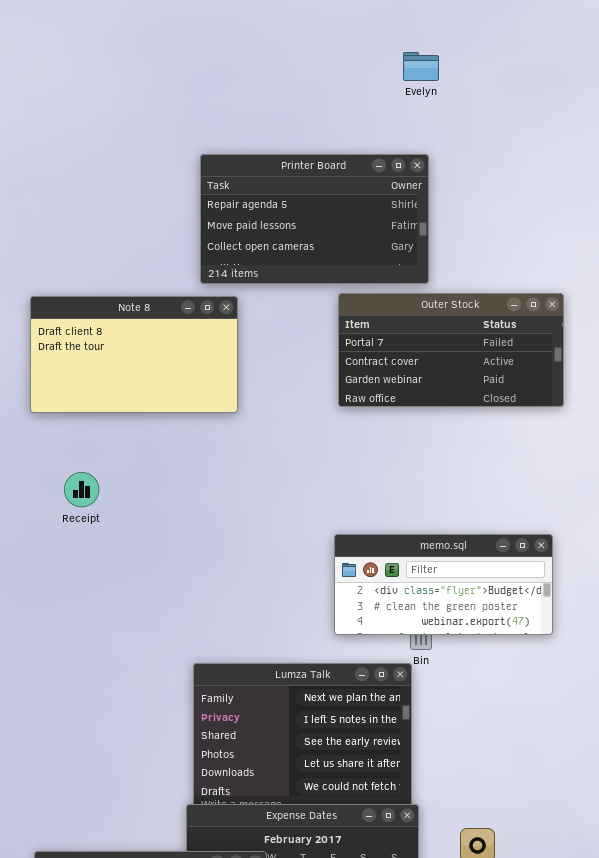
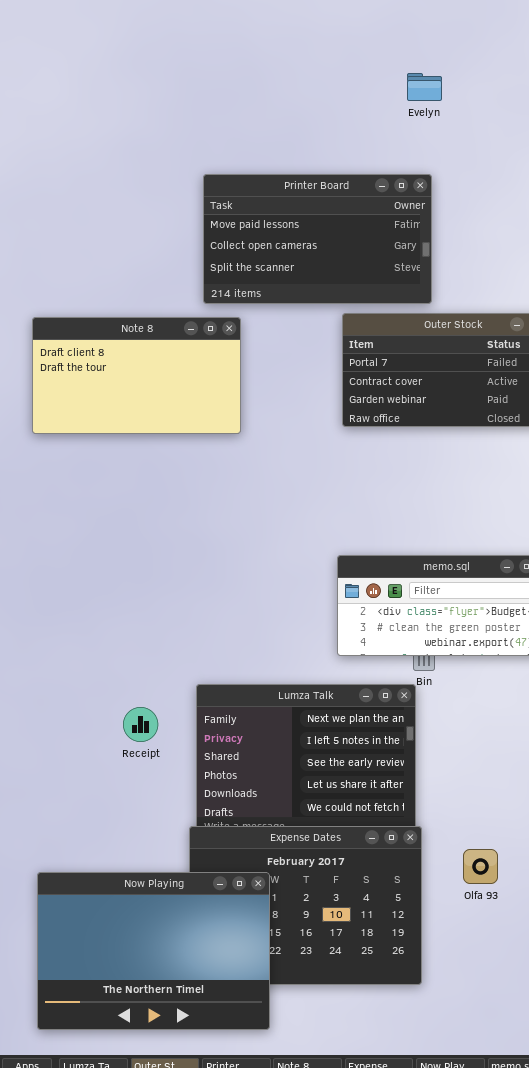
Printer Board: [200,154,429,284] -> [203,174,432,304], scrolled down 1 row
Receipt: [64,472,99,507] -> [123,707,158,742], moved

